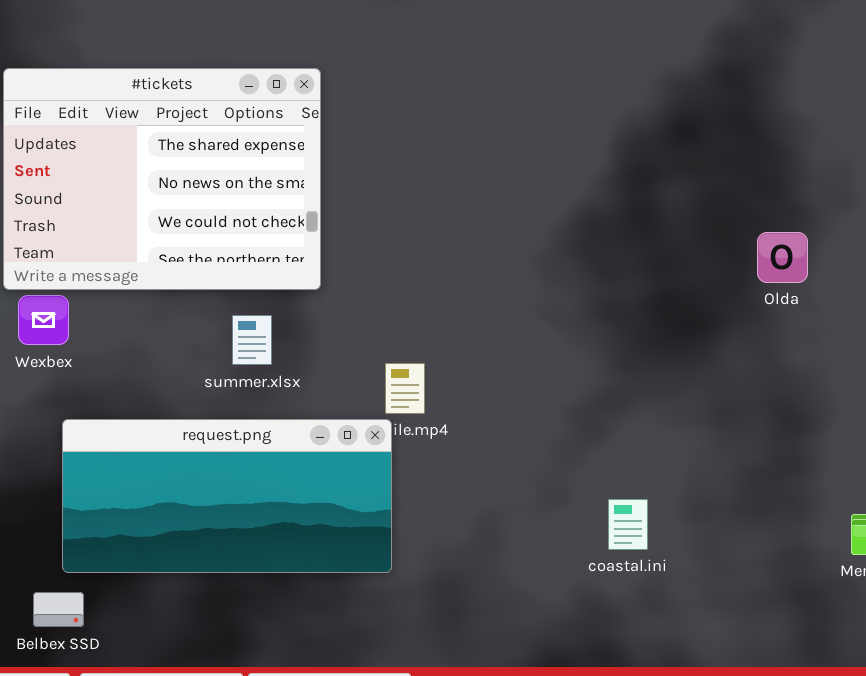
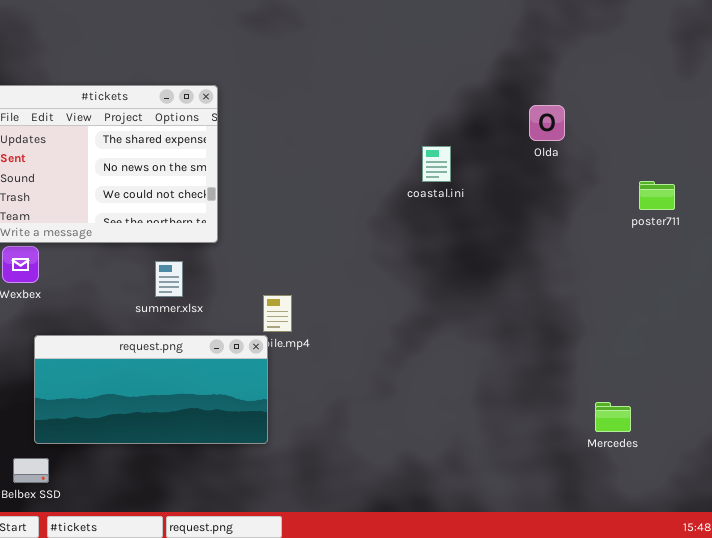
Olda: [757,232,808,283] -> [529,105,565,141], moved
coastal.ini: [608,499,648,550] -> [422,146,451,182], moved

